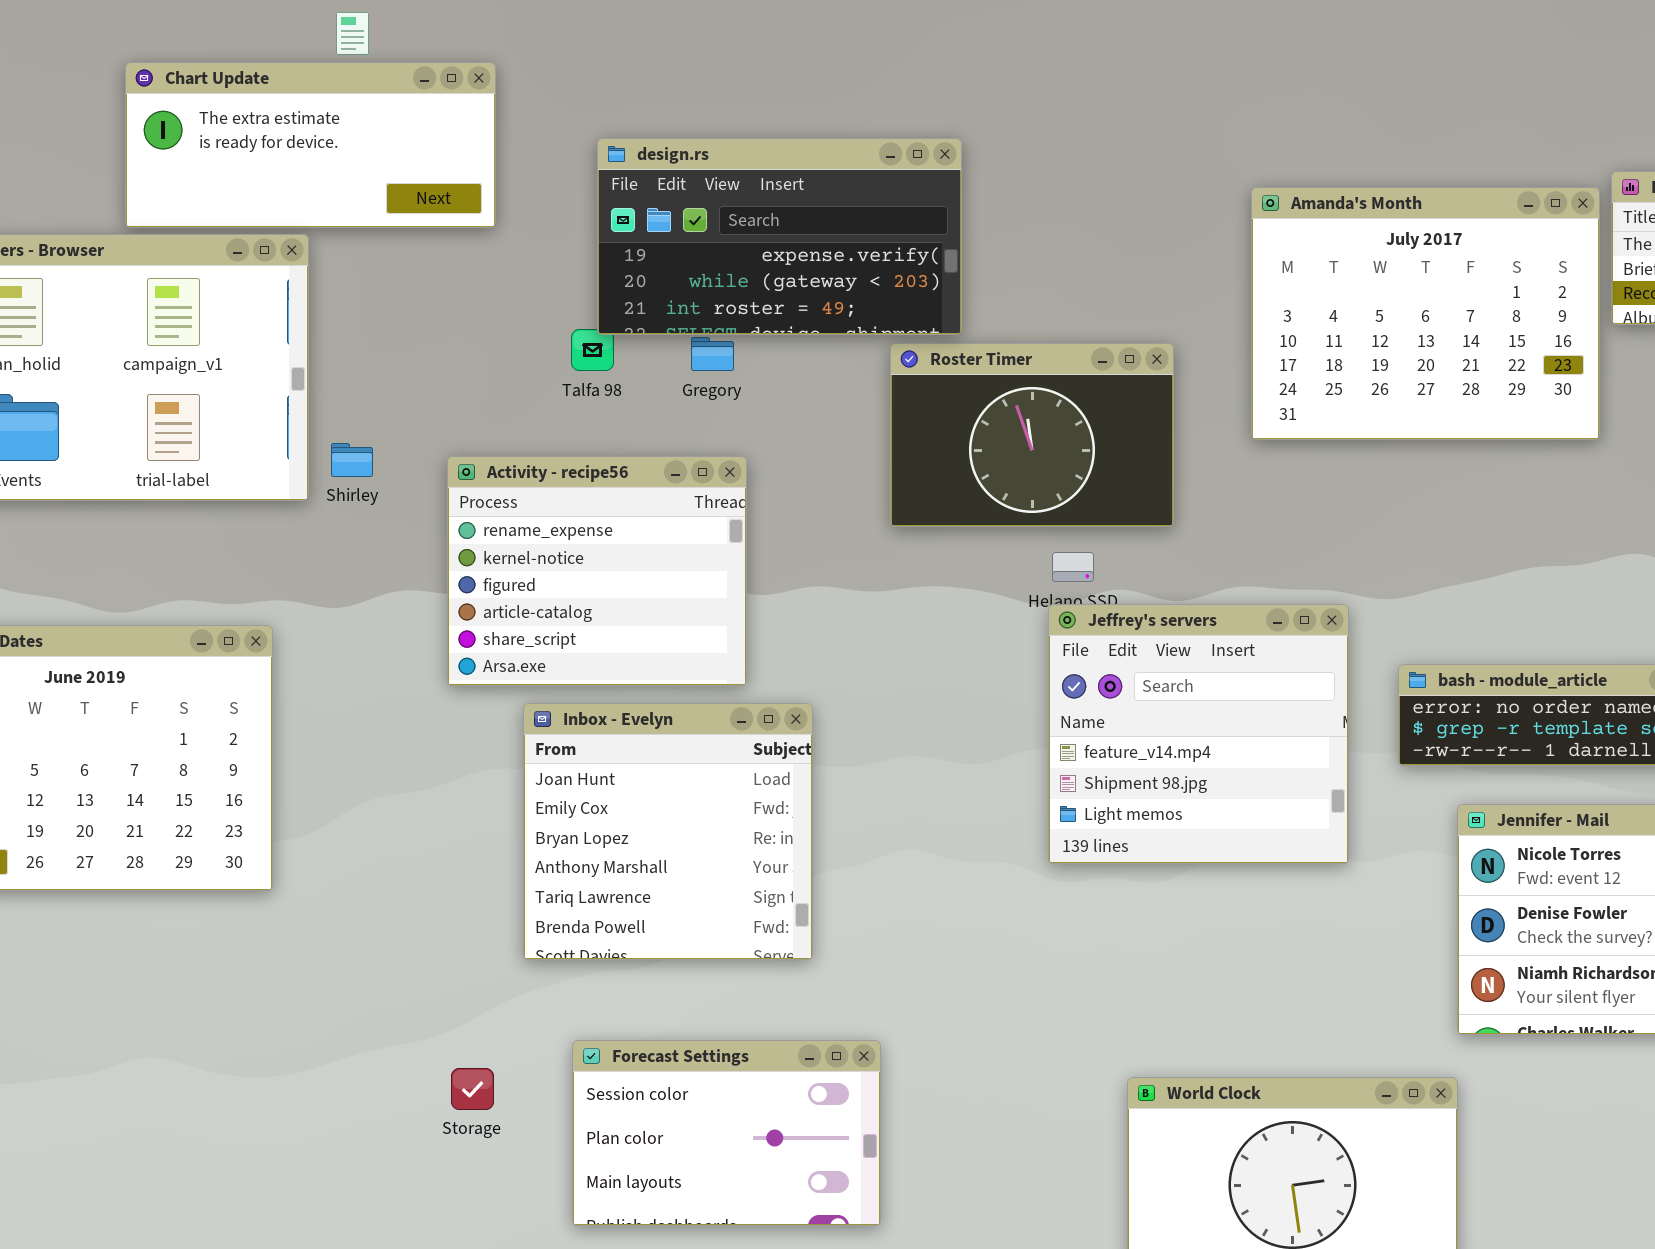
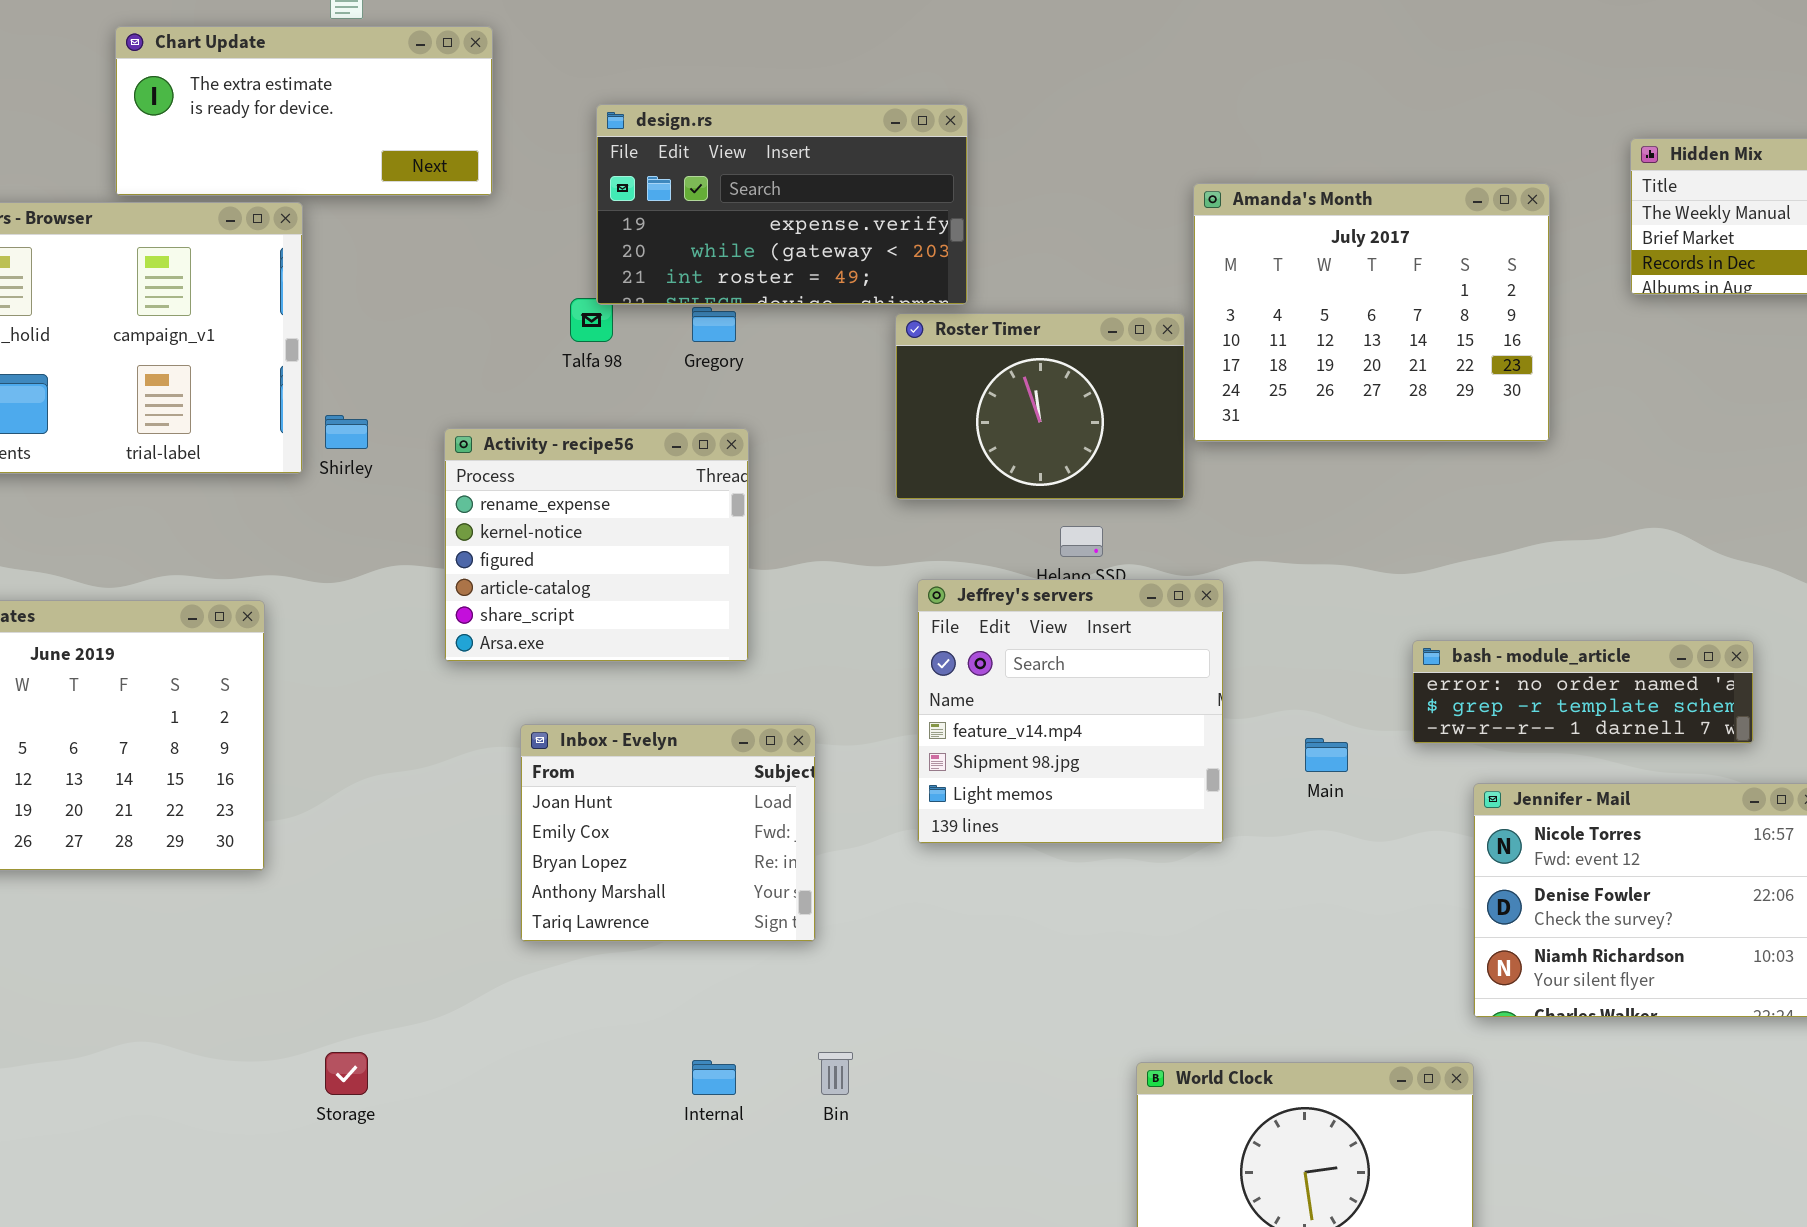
Amanda's Month: [1251,187,1600,440] -> [1193,183,1550,442], moved
Jeffrey's servers: [1048,604,1349,864] -> [917,579,1224,844], moved
Inbox - Evelyn: [523,703,813,960] -> [520,724,816,942], resized
Forecast Settings: [572,1040,881,1226] -> none, closed
Storage: [451,1068,494,1110] -> [325,1052,368,1095], moved

